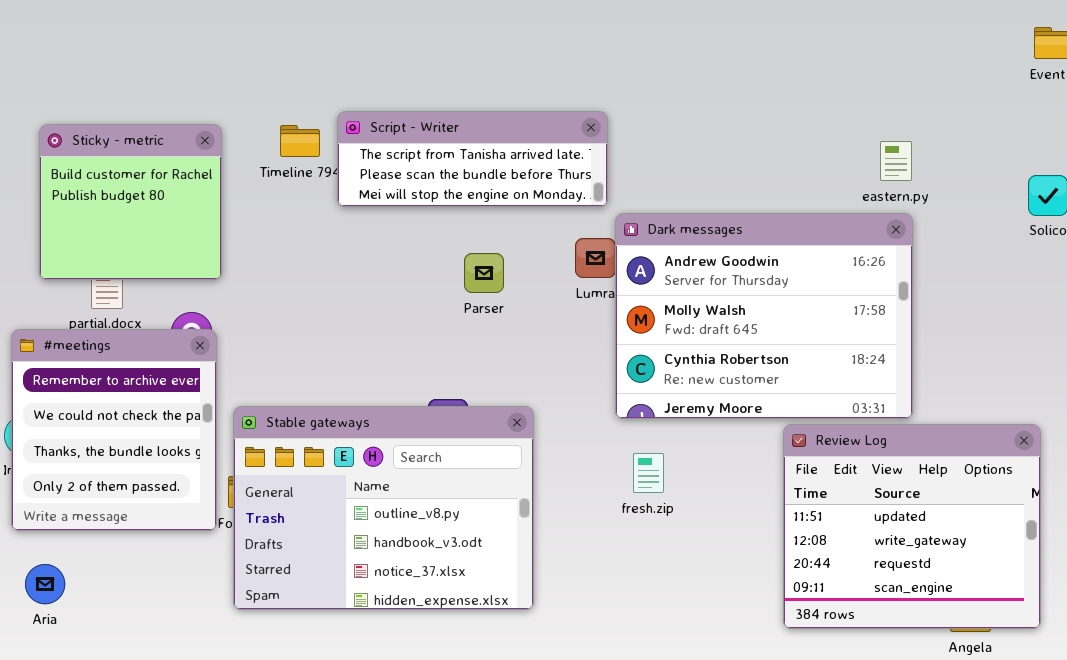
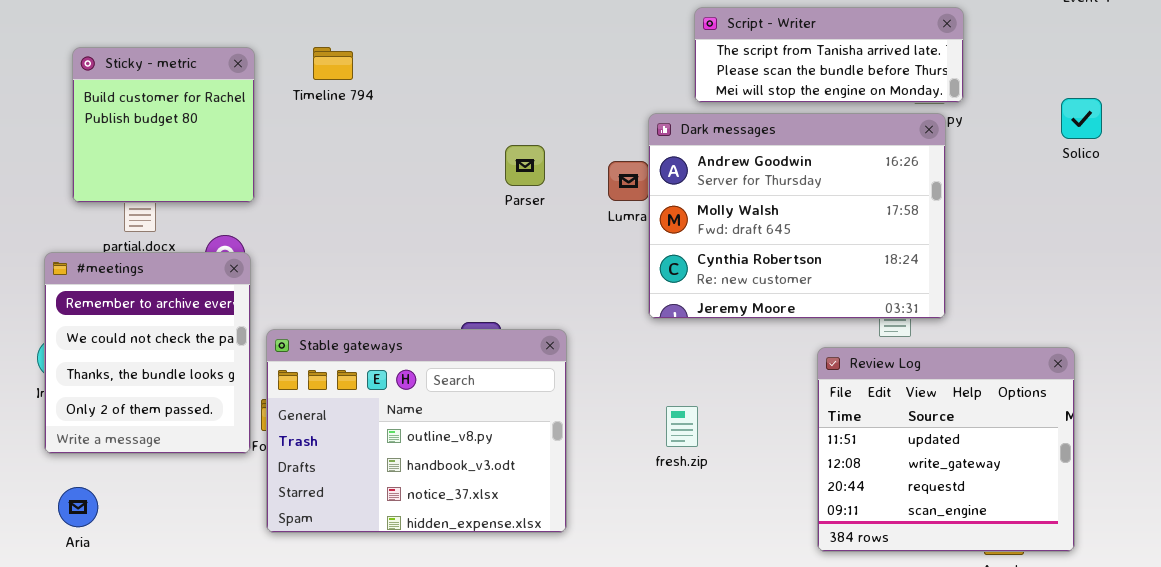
Script - Writer: [337,111,608,207] -> [694,7,964,103], moved
Dark messages: [615,213,913,419] -> [648,113,946,319], moved
Parser: [464,253,504,293] -> [505,145,545,186], moved
fresh.zip: [633,453,664,493] -> [666,406,698,447], moved

